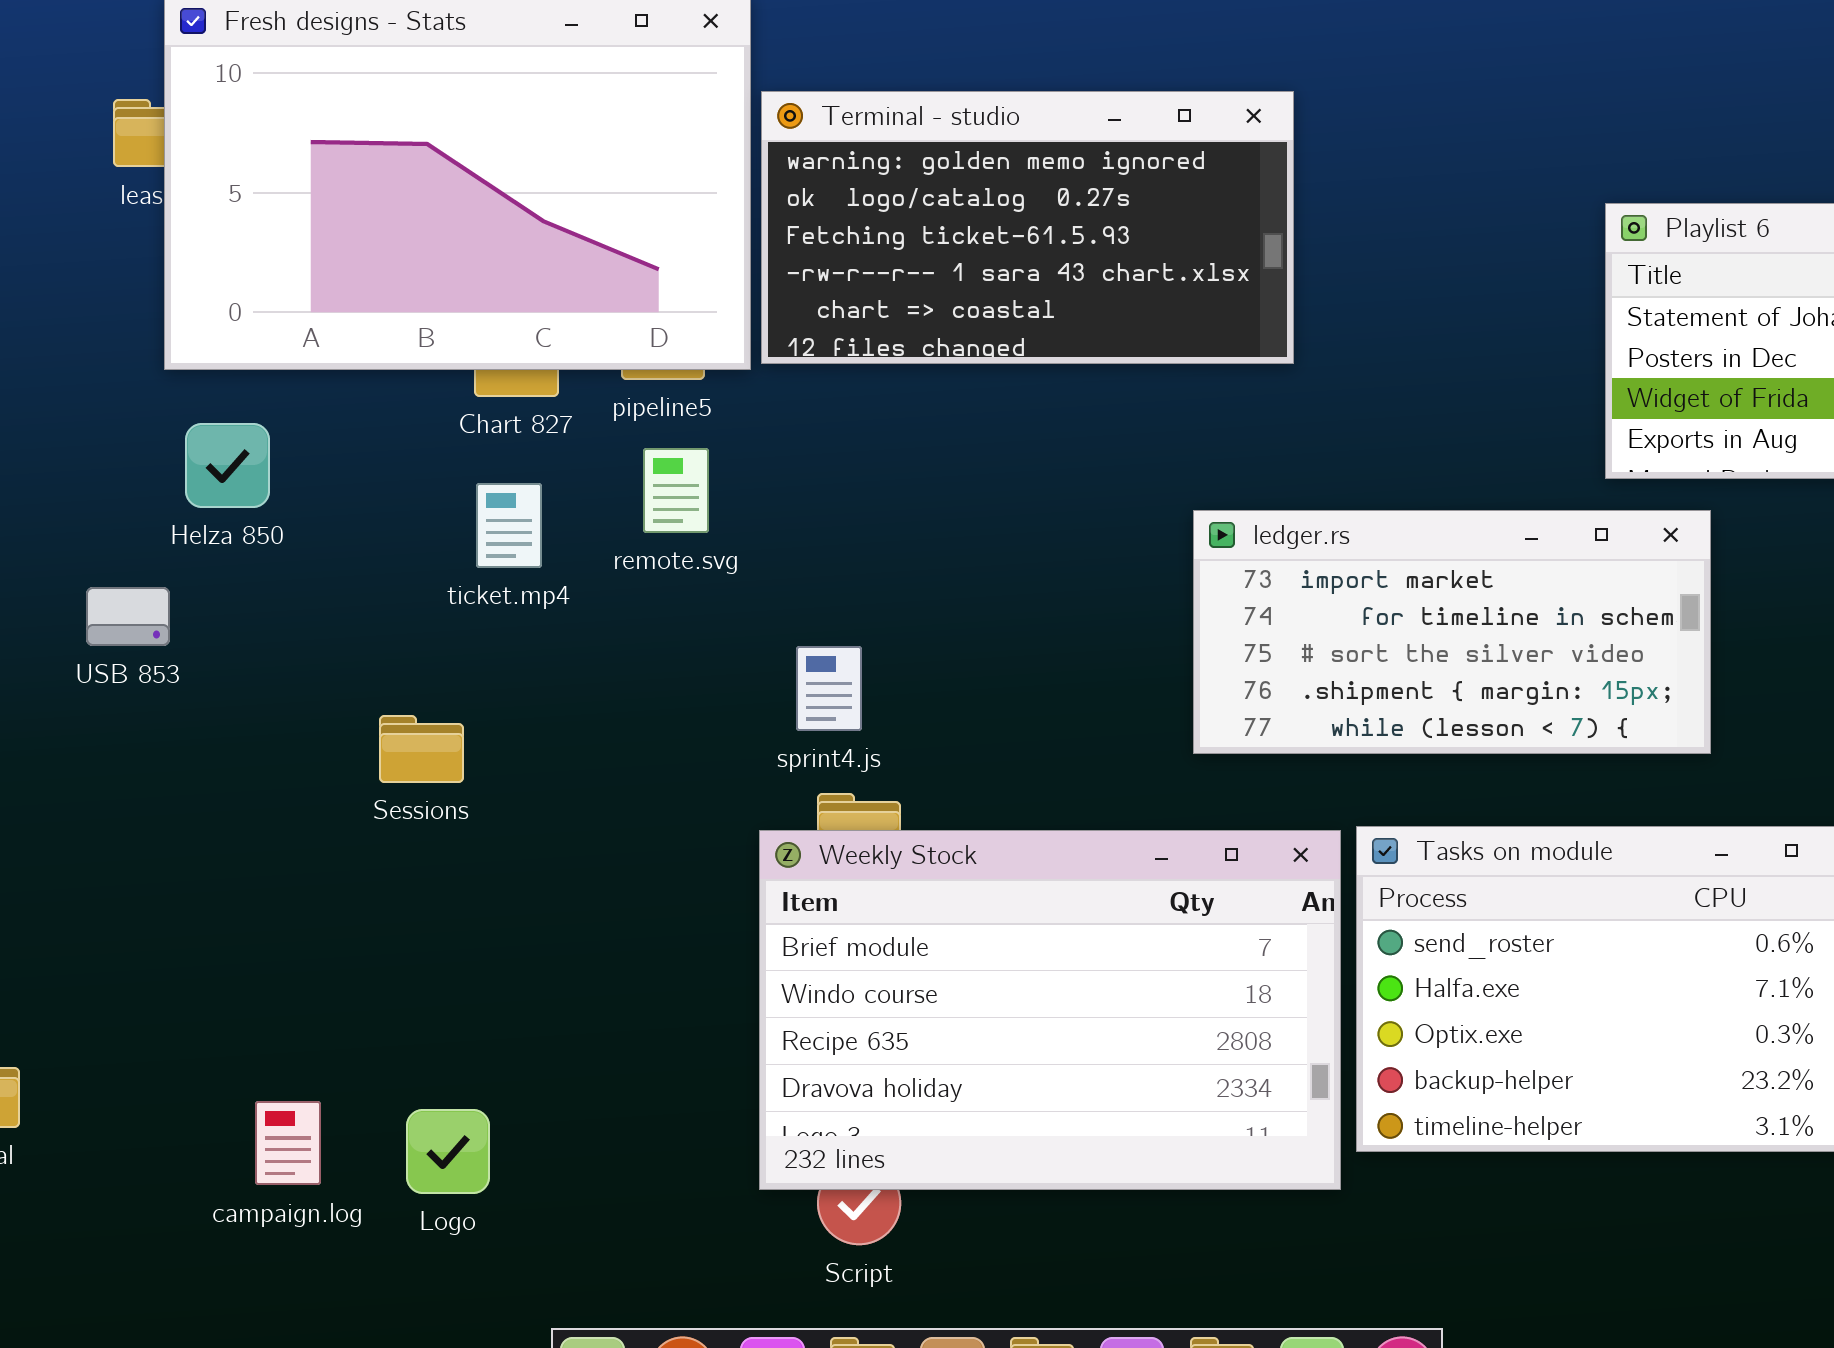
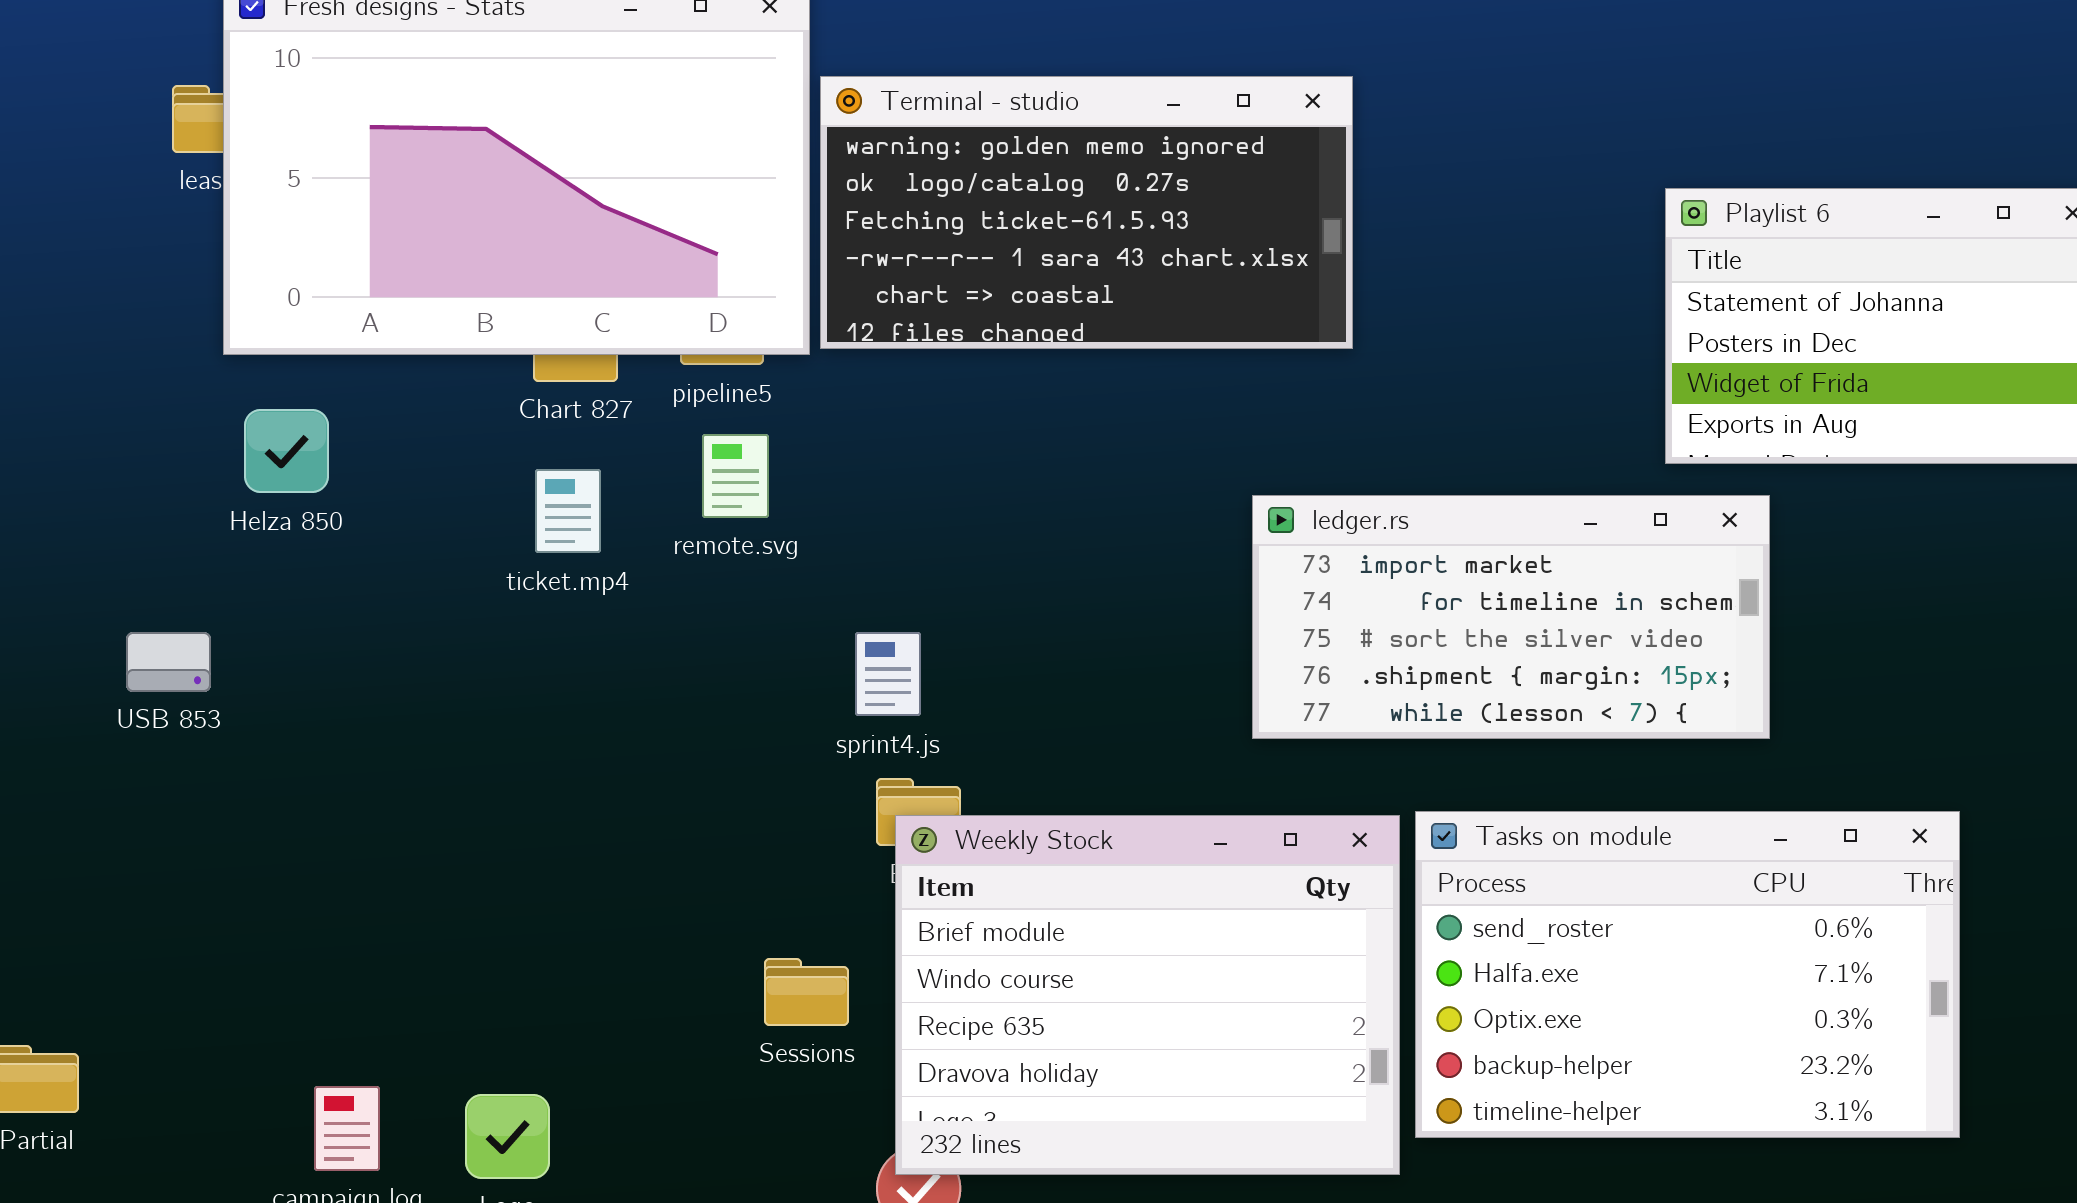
USB 853: [86,587,170,646] -> [126,632,211,692], moved
Sessions: [379,715,464,783] -> [764,958,849,1026], moved
Weekly Stock: [759,830,1341,1190] -> [895,815,1400,1175], resized

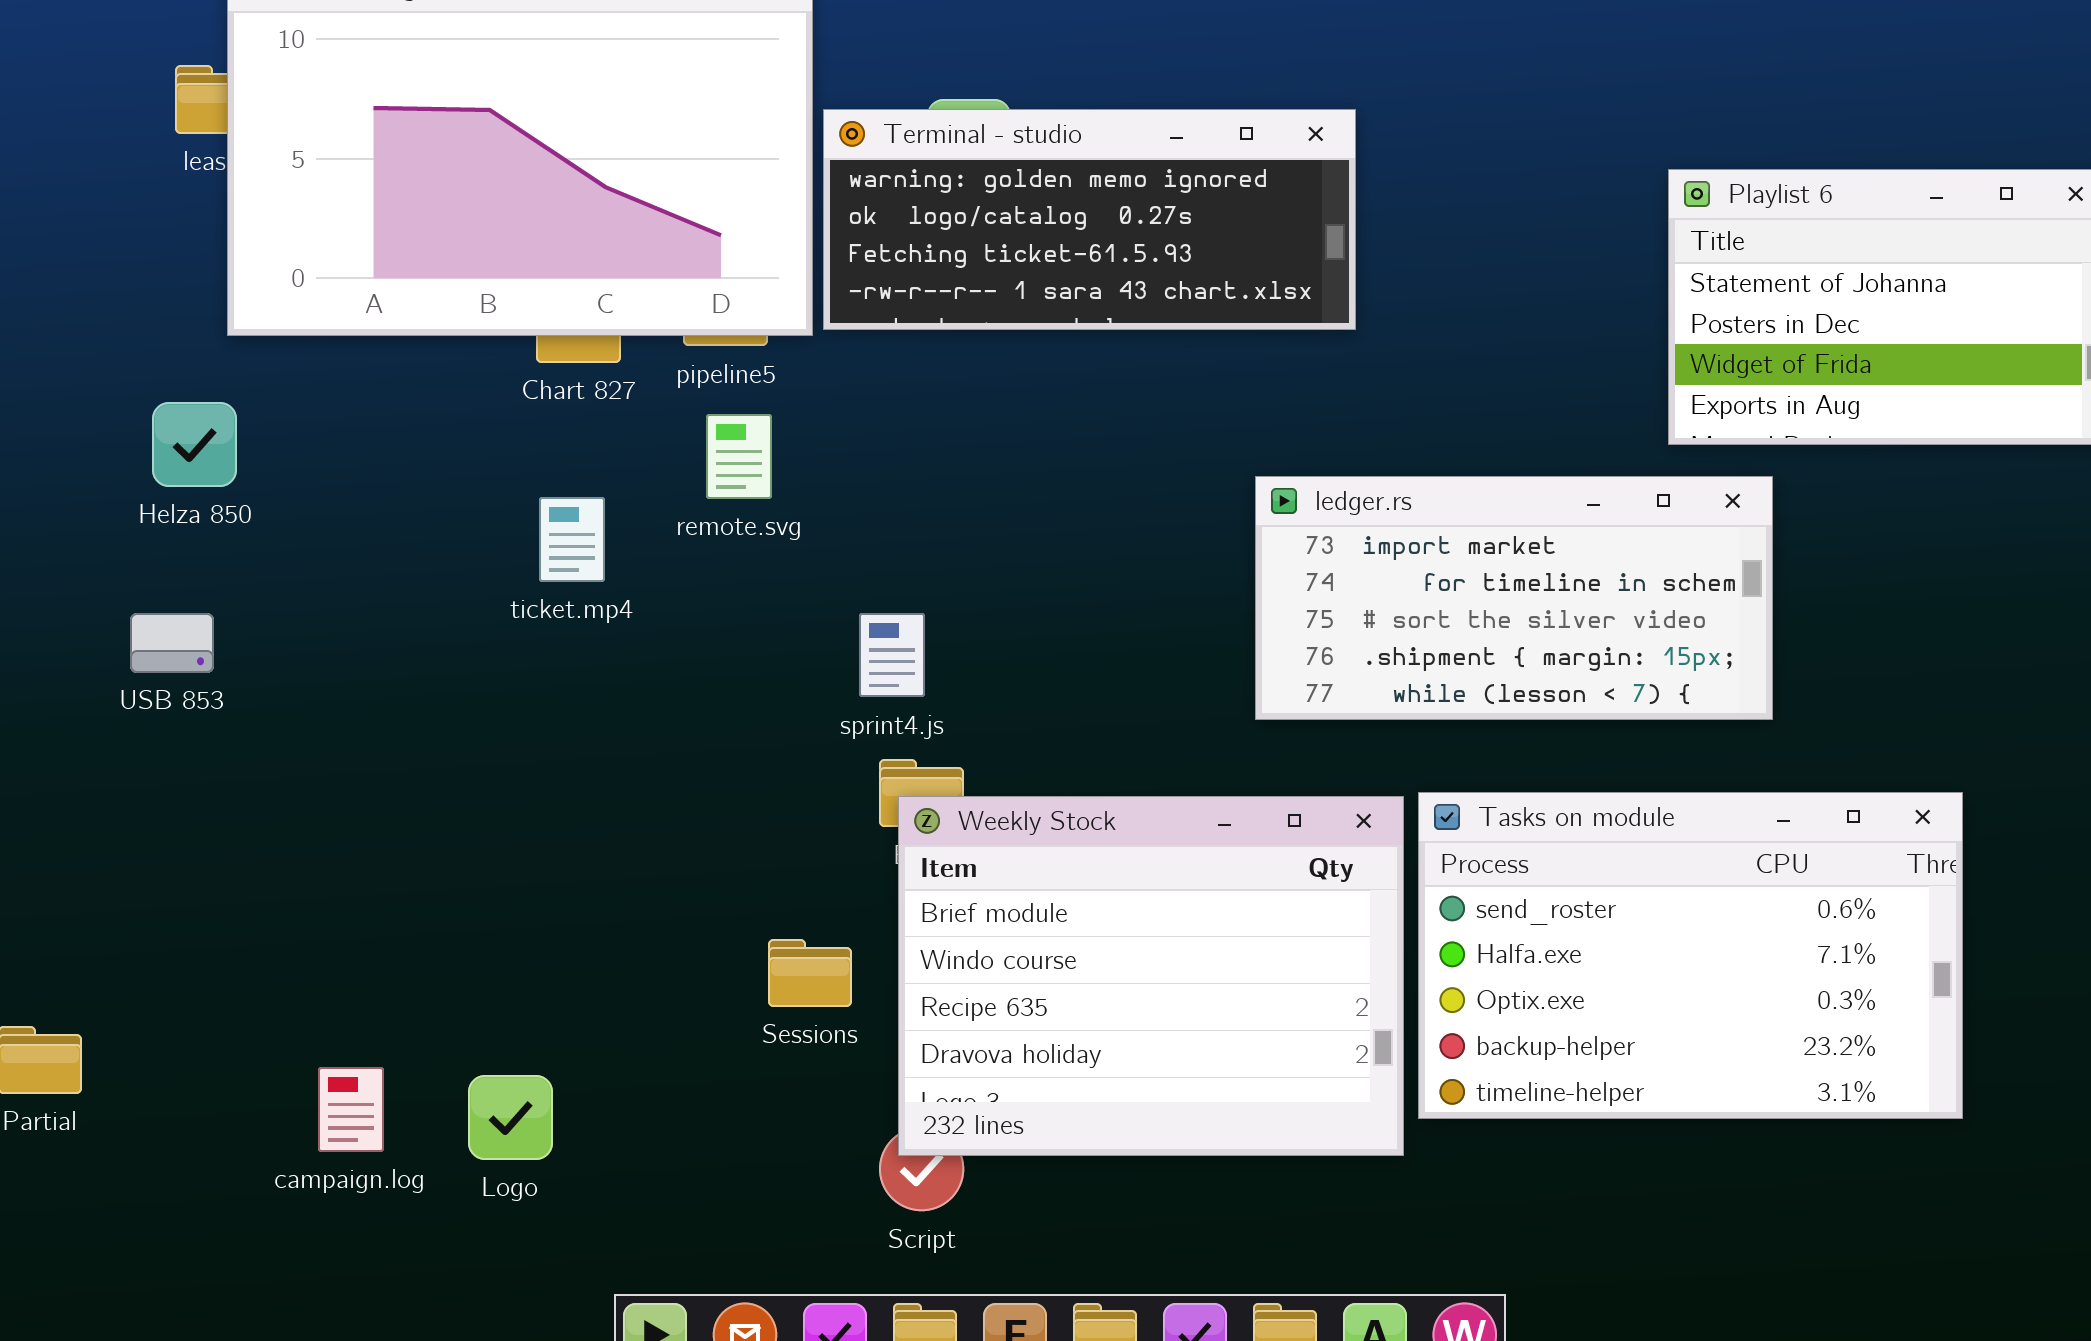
Terminal - studio: [820,76,1353,349] -> [823,109,1356,330], resized
Helza 850: [244,409,329,493] -> [152,402,237,487], moved
ticket.mp4: [535,469,601,553] -> [539,497,605,582], moved

